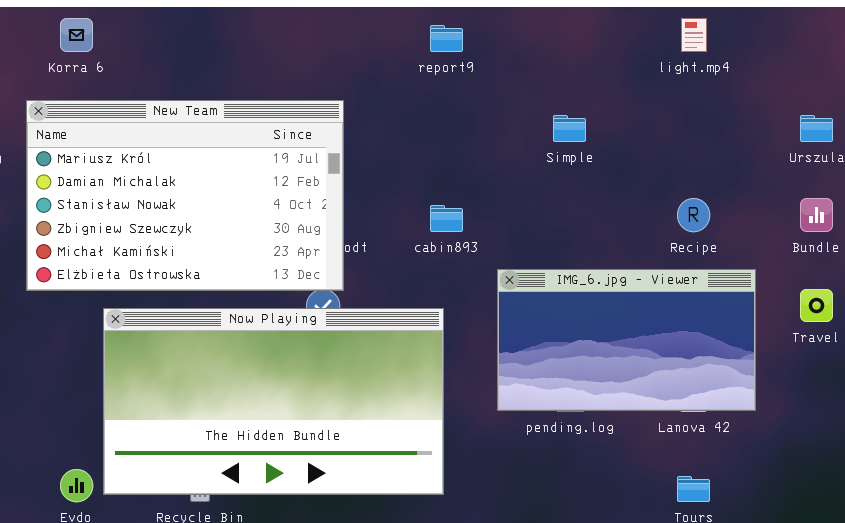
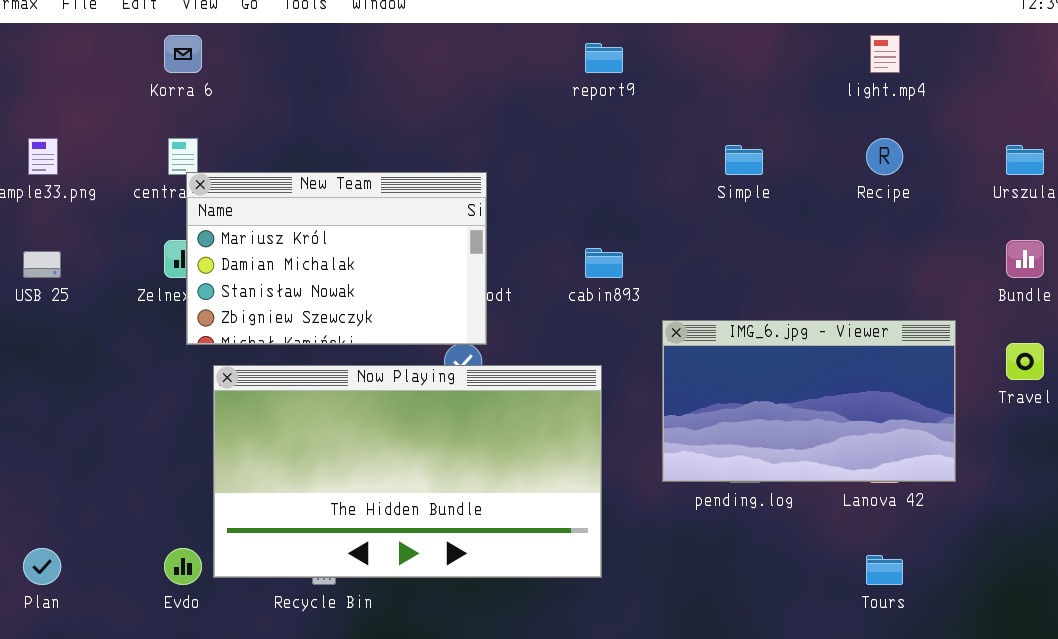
New Team: [26,100,344,291] -> [186,172,487,345], resized
Recipe: [677,198,710,232] -> [866,138,903,175], moved

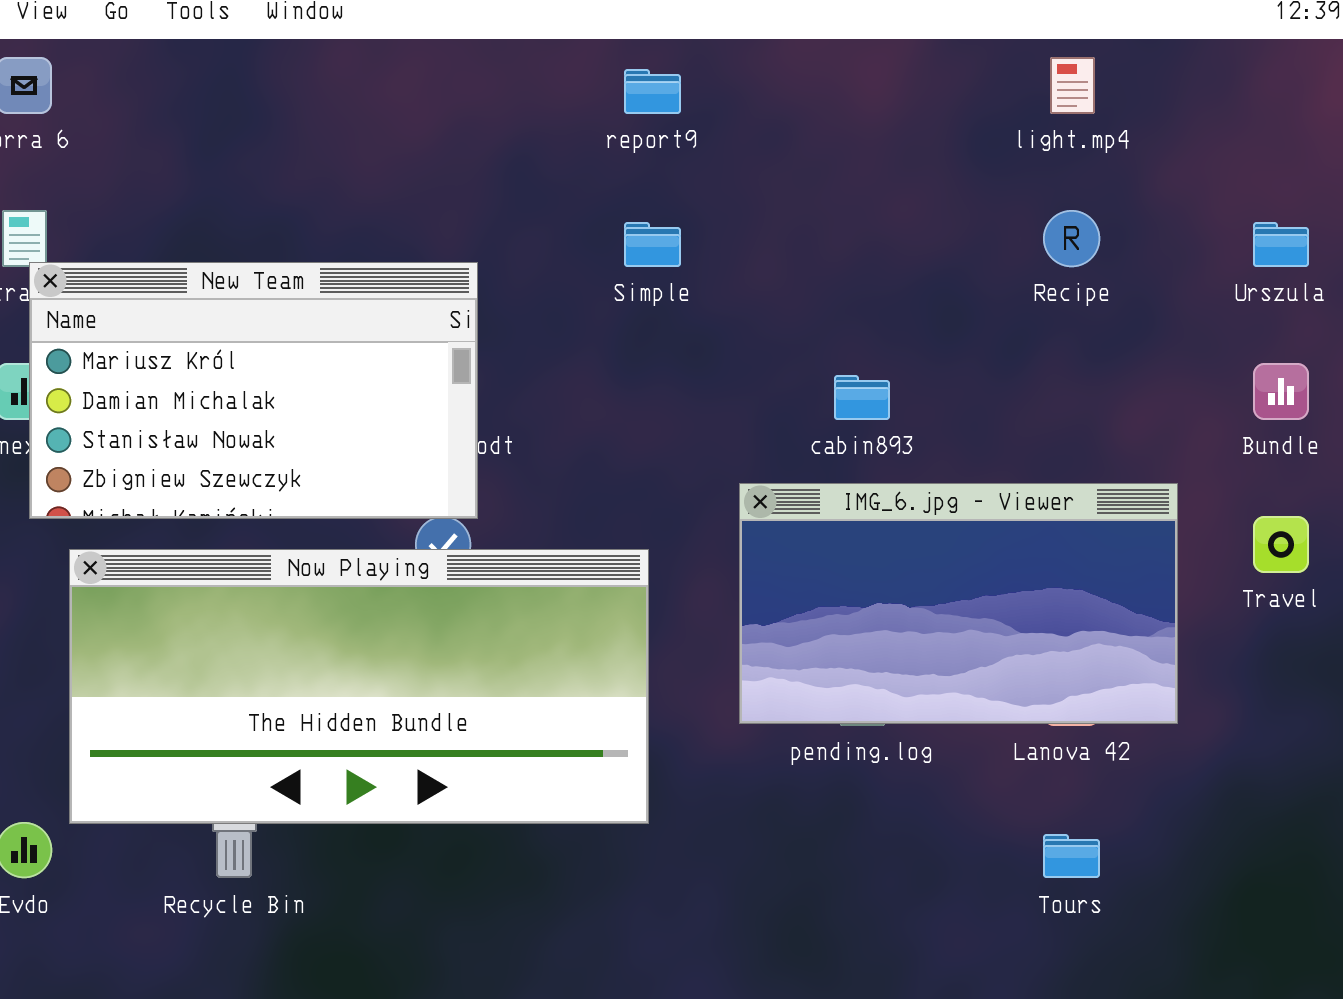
Simple: [725,145,763,175] -> [624,222,681,267], moved
cabin893: [585,248,623,278] -> [834,375,890,420], moved
Now Playing: [213,365,602,578] -> [69,549,649,824], resized

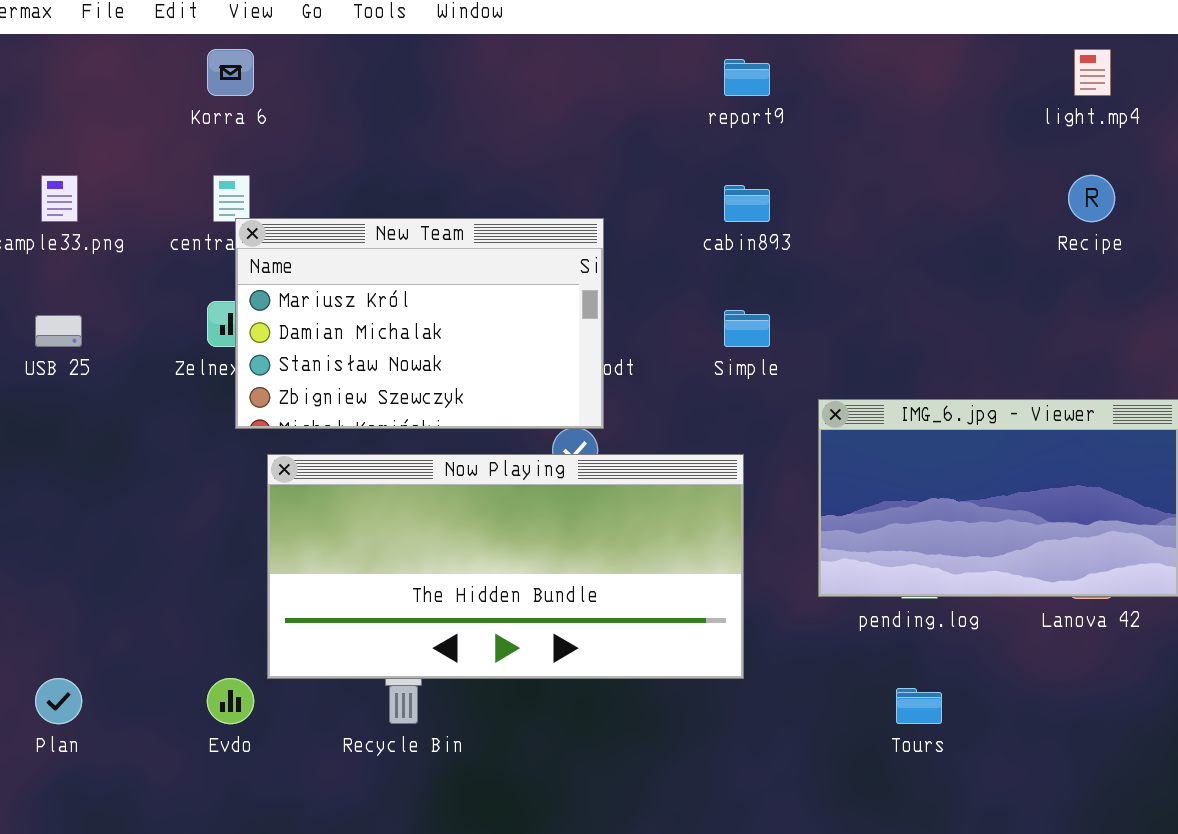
Simple: [624,222,681,267] -> [724,310,770,347], moved
cabin893: [834,375,890,420] -> [724,185,770,222], moved
Tours: [1043,834,1100,878] -> [896,688,942,724], moved

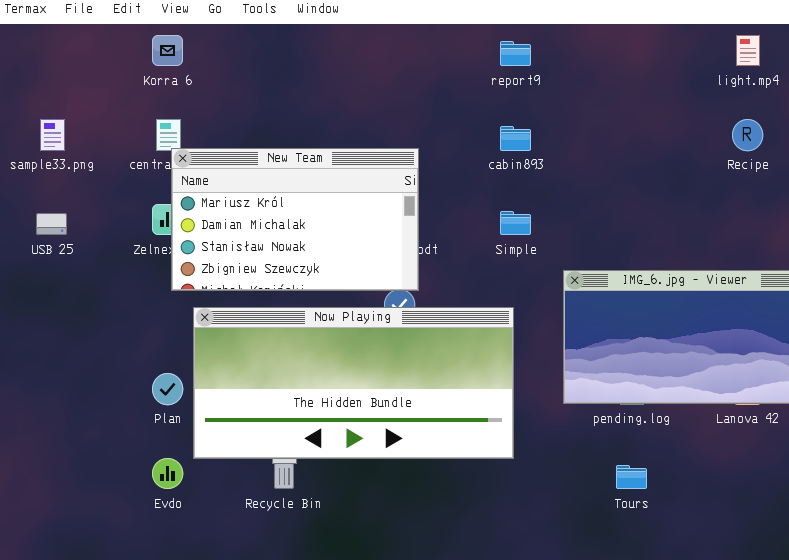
Plan: [35,678,82,724] -> [152,373,183,405], moved

